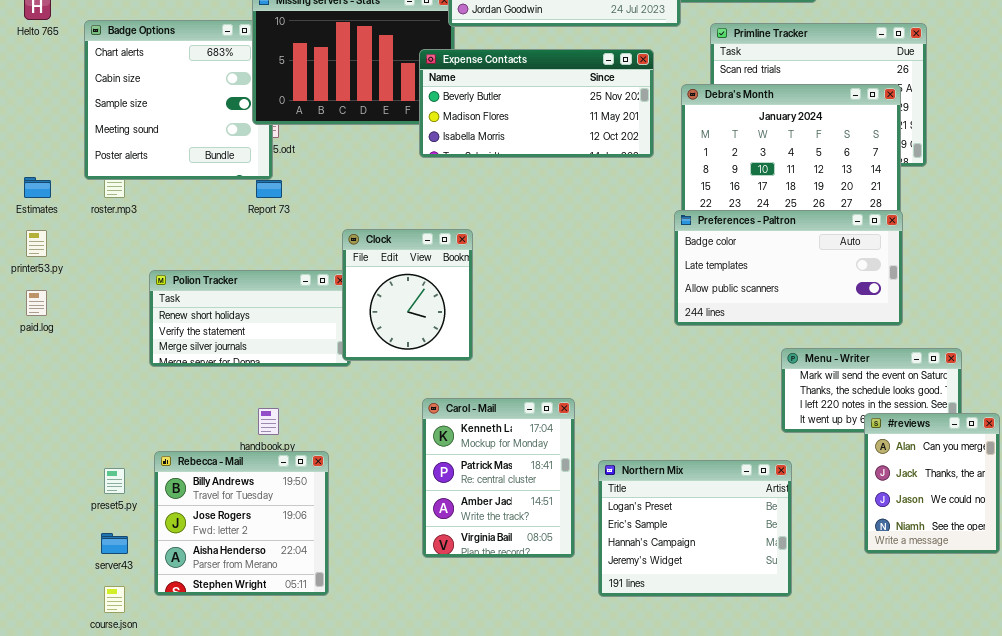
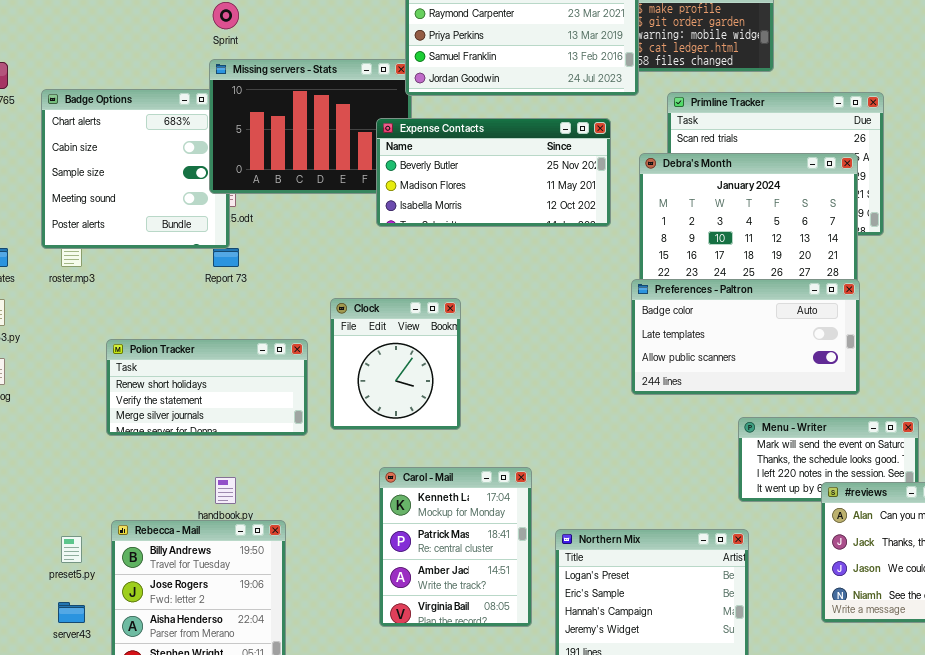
Clock: [342,229,473,361] -> [330,298,461,430], moved

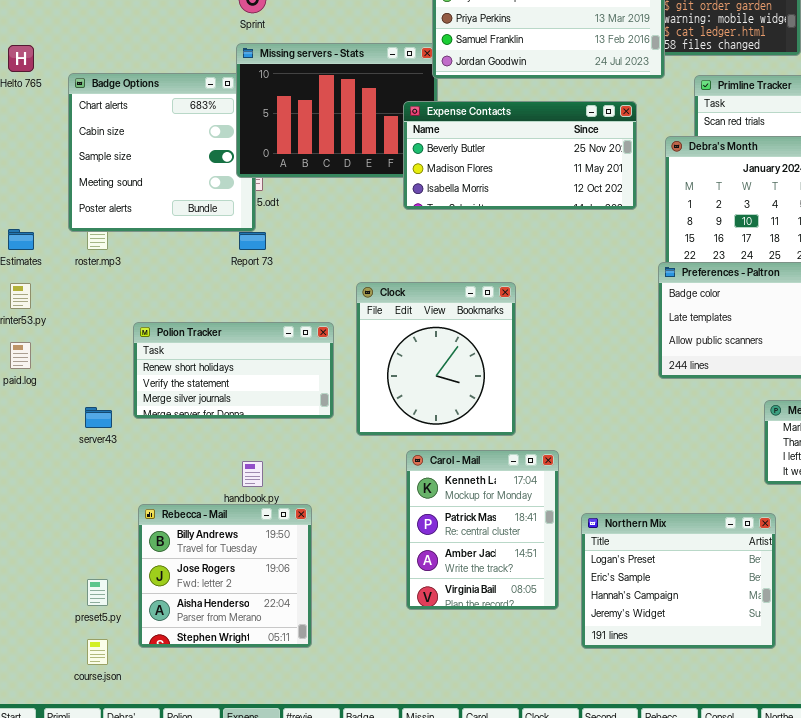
Clock: [330,298,461,430] -> [356,282,516,436], resized
preset5.py: [61,536,82,563] -> [87,579,108,606], moved
server43: [58,602,85,623] -> [85,407,112,428], moved

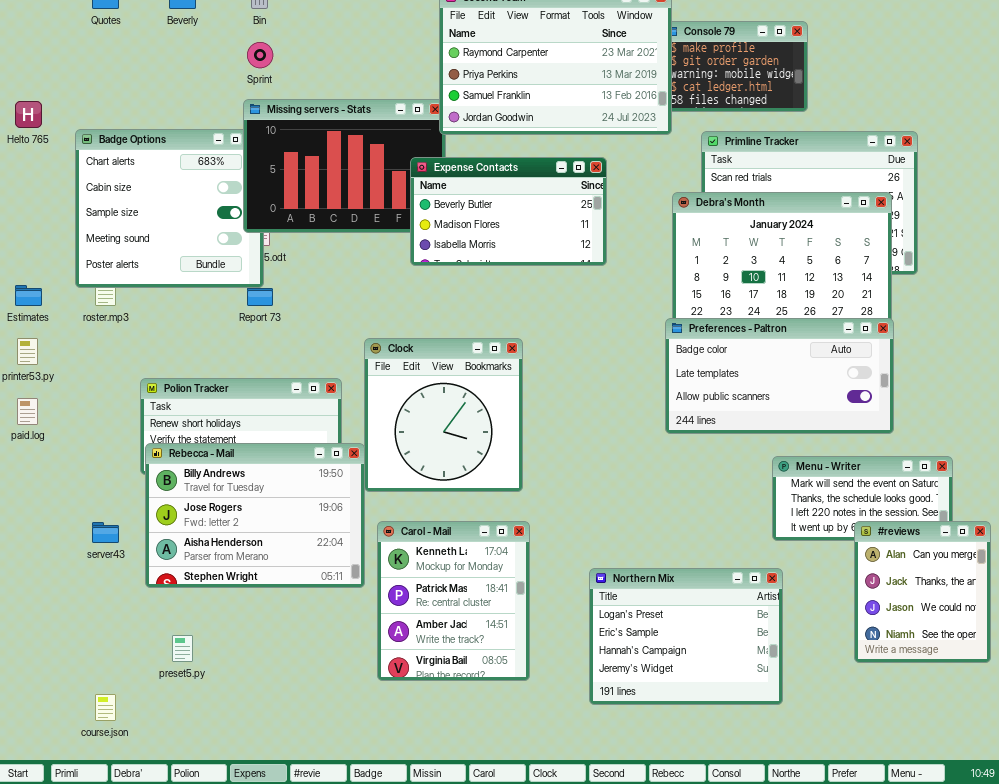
Expense Contacts: [403,101,637,210] -> [410,157,607,266], resized
server43: [85,407,112,428] -> [92,522,119,543], moved
Carol - Mail: [406,450,559,610] -> [377,521,530,681], moved
Rebecca - Mail: [138,504,312,648] -> [145,443,365,588], moved, resized
preset5.py: [87,579,108,606] -> [172,635,193,662], moved

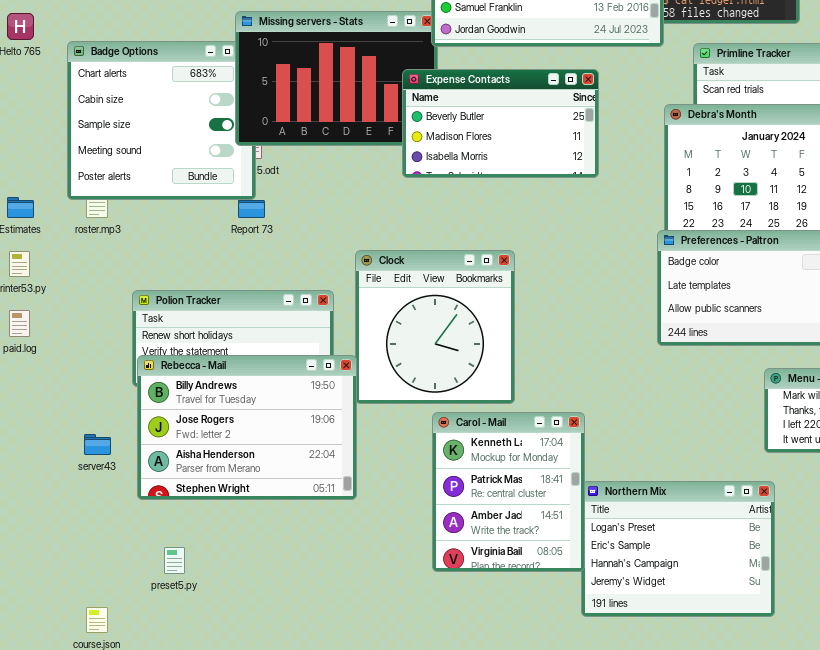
Carol - Mail: [377,521,530,681] -> [432,412,585,572], moved

